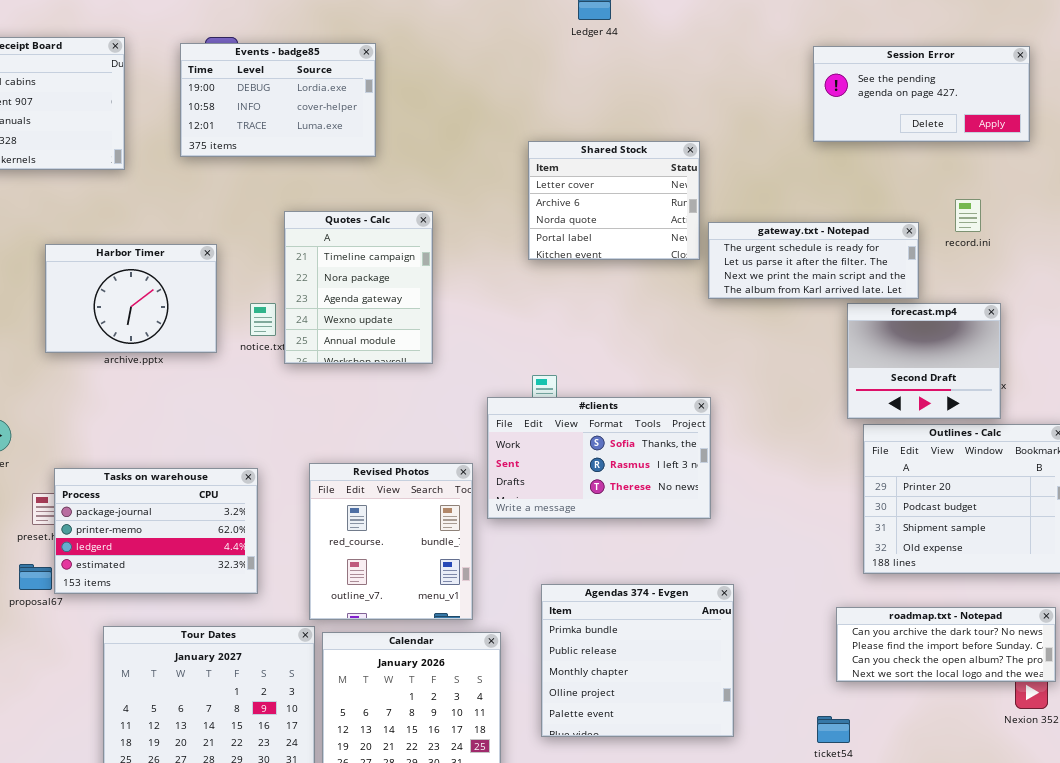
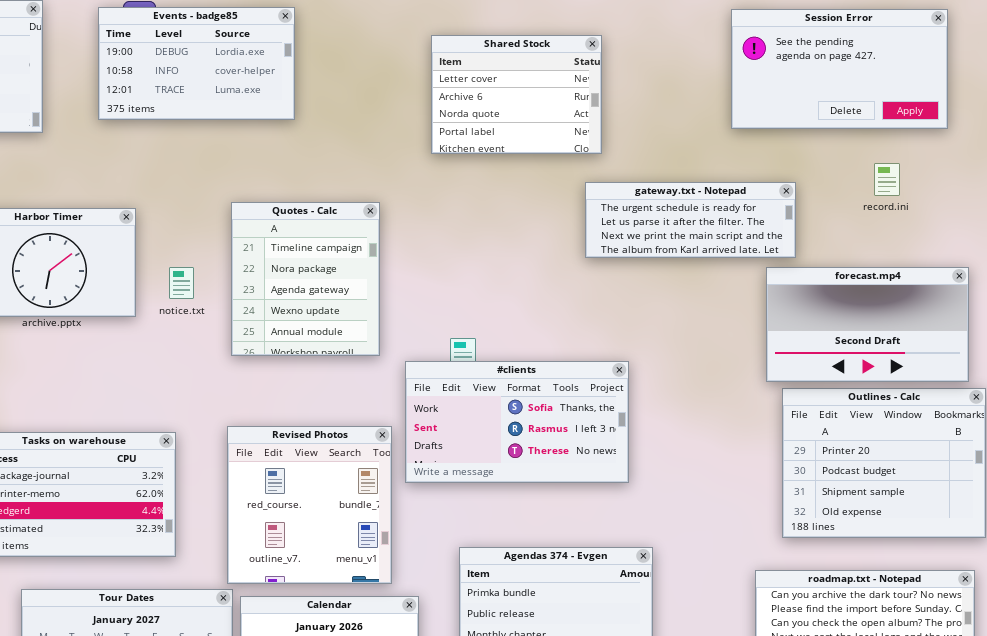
Session Error: [813,46,1030,142] -> [731,9,948,129], resized
Shared Stock: [528,141,700,260] -> [431,35,602,154], moved
Quotes - Calc: [284,211,433,364] -> [231,202,380,356], moved
gateway.txt - Notepad: [708,222,919,299] -> [585,182,796,258], moved
forecast.mp4: [847,303,1001,419] -> [766,267,969,382], resized

